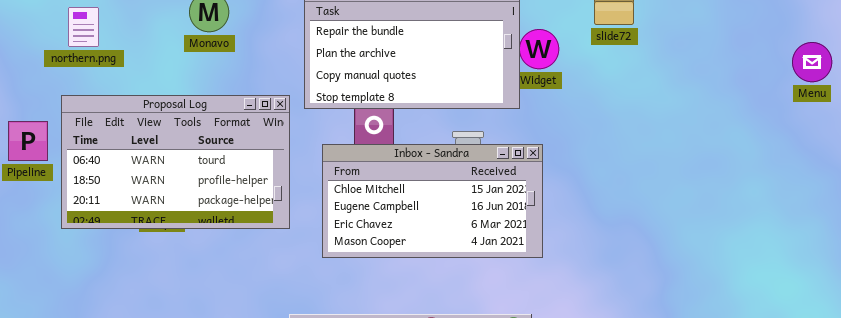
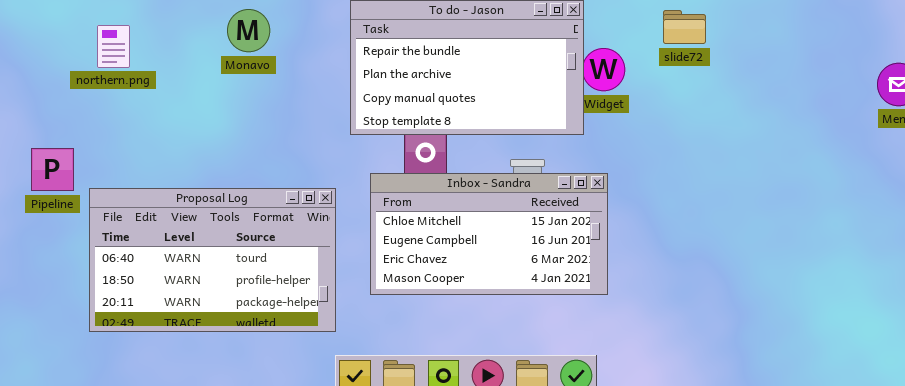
Proposal Log: [61,95,290,229] -> [89,188,336,332], moved

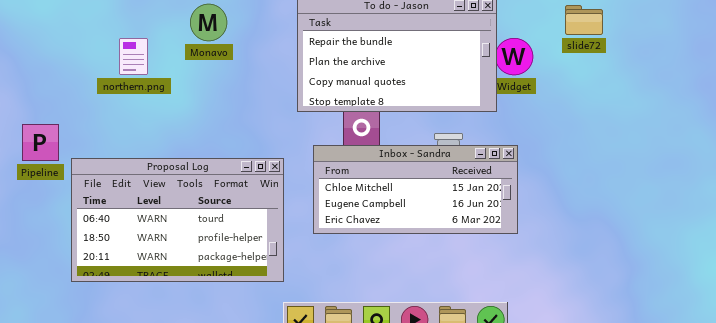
northern.png: [97,25,130,68] -> [119,38,148,75], moved
Inbox - Sandra: [370,173,608,295] -> [313,145,518,234], resized

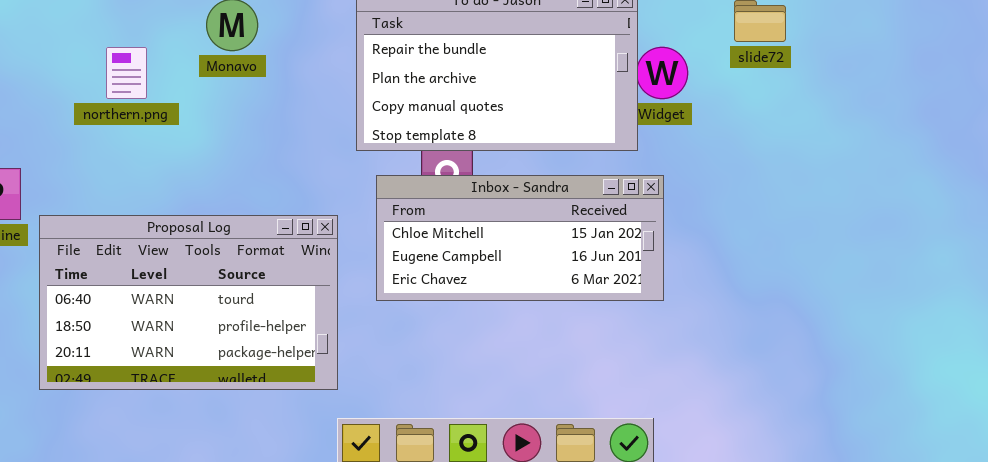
Inbox - Sandra: [313,145,518,234] -> [376,175,664,301], moved

